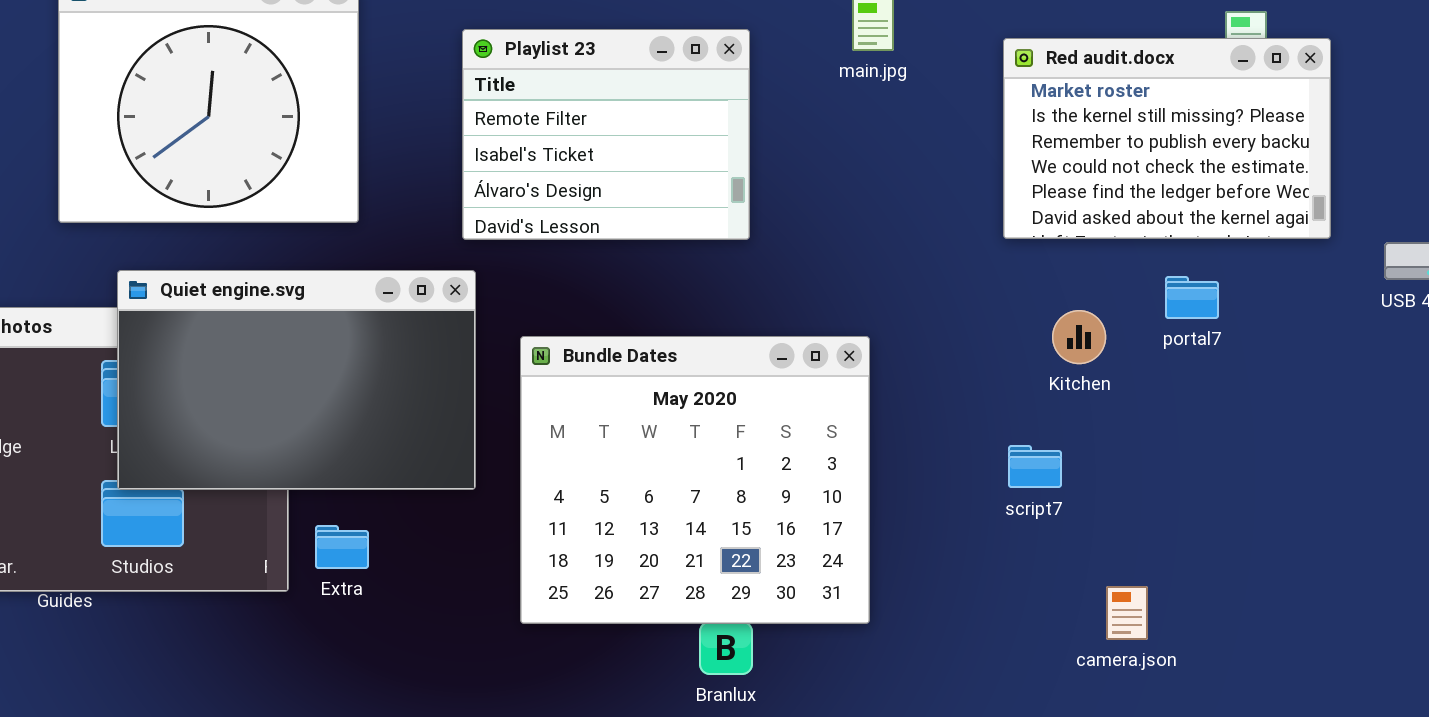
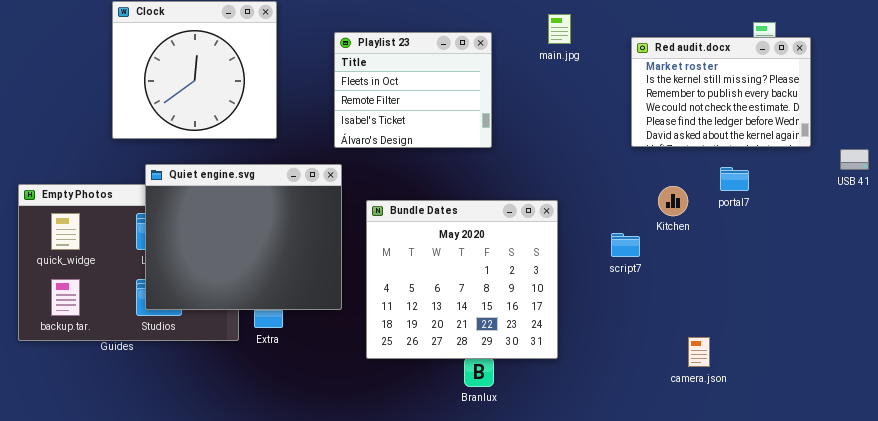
Playlist 23: [462,29,750,240] -> [334,32,492,148], scrolled up 1 row
Quiet engine.svg: [117,270,476,490] -> [145,164,342,310], resized
script7: [1008,445,1062,488] -> [611,233,640,257], moved

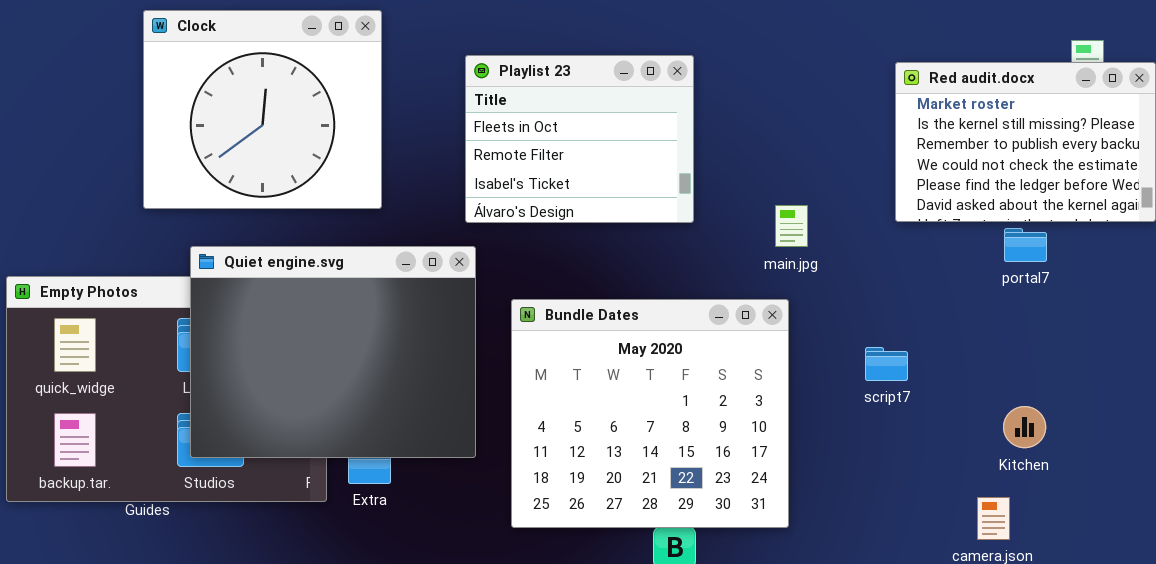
main.jpg: [548,14,571,44] -> [775,205,808,247], moved
portal7: [720,167,749,191] -> [1004,228,1047,262], moved
Kitchen: [658,186,688,216] -> [1003,406,1046,448], moved

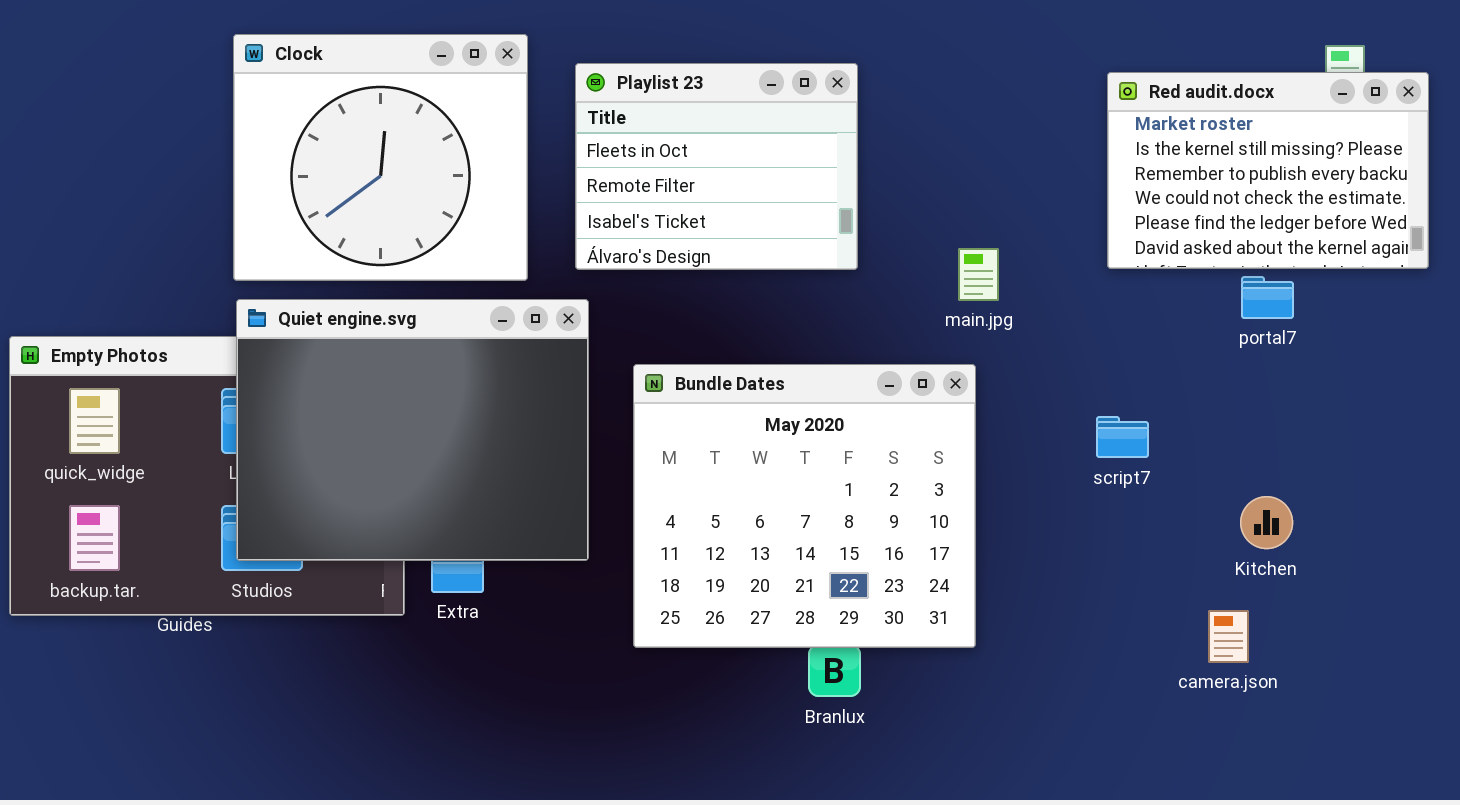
Clock: [143,10,382,209] -> [233,34,528,281], moved
script7: [865,347,908,381] -> [1096,416,1149,458], moved

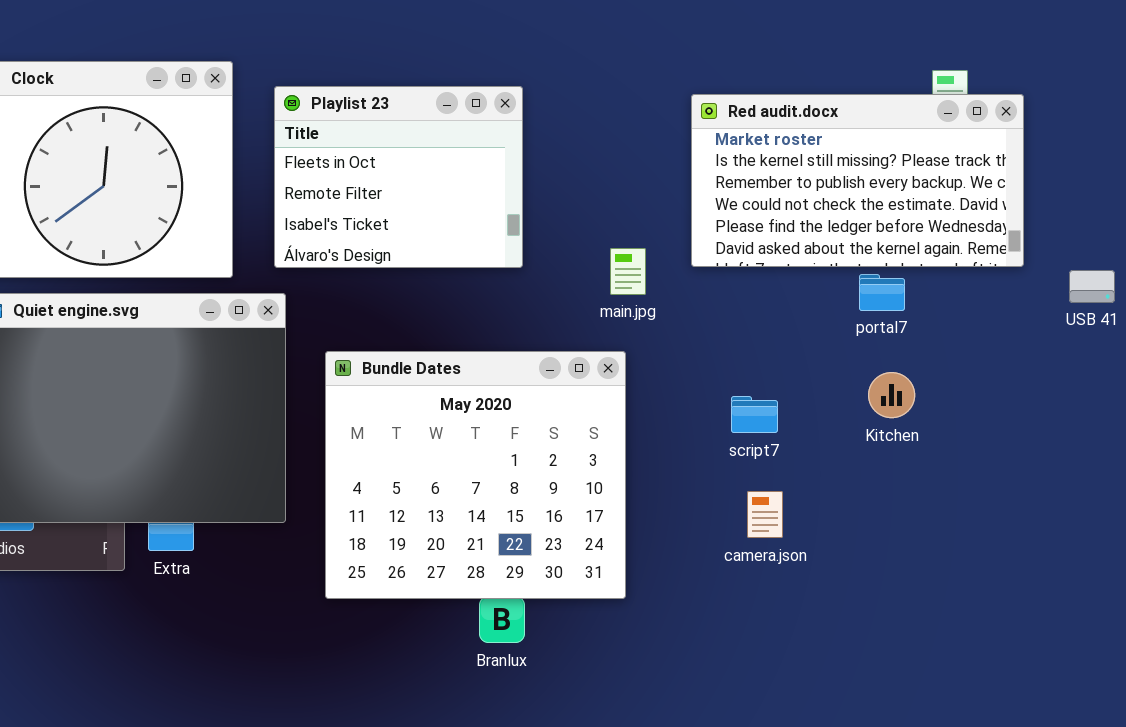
Red audit.docx: [1107,72,1429,269] -> [691,94,1024,267], resized
Kitchen: [1240,496,1293,549] -> [868,372,915,418], moved
camera.json: [1208,610,1249,663] -> [747,491,783,538], moved

